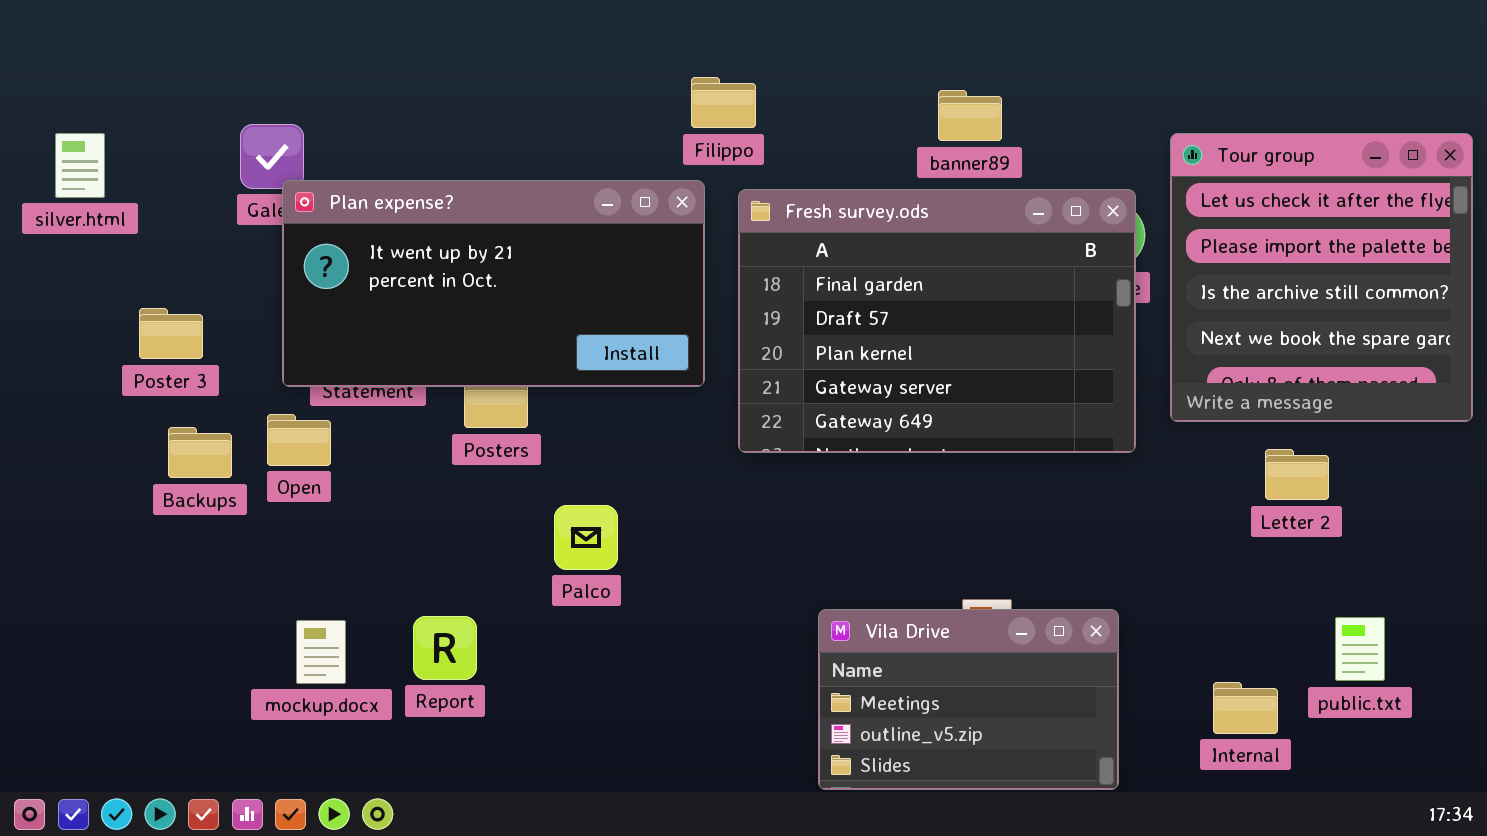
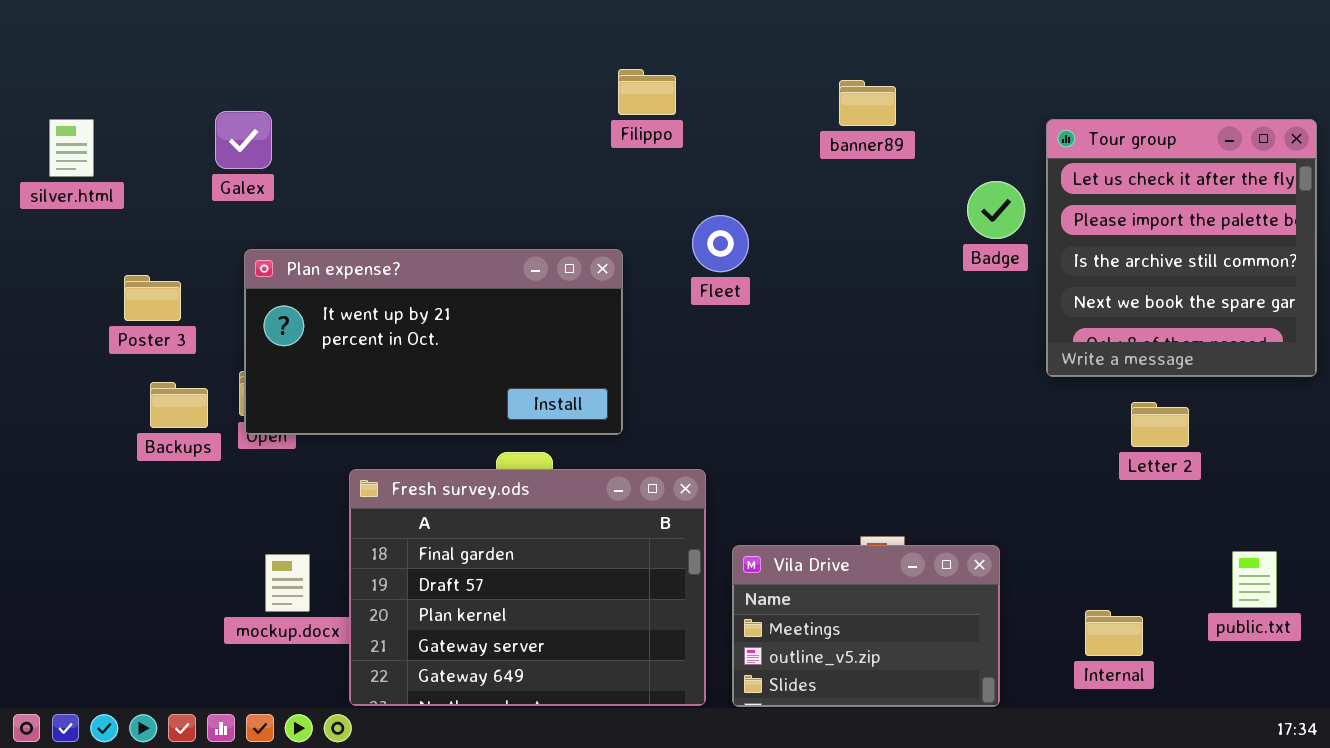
Plan expense?: [282,180,705,387] -> [244,249,623,435], moved
Fresh survey.ods: [738,189,1136,453] -> [349,469,706,706], moved
public.txt: [1335,617,1385,681] -> [1232,551,1277,608], moved

